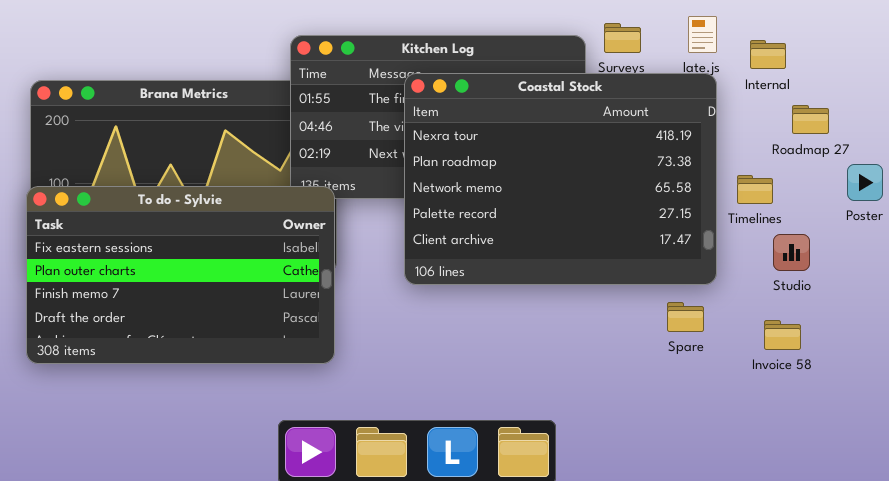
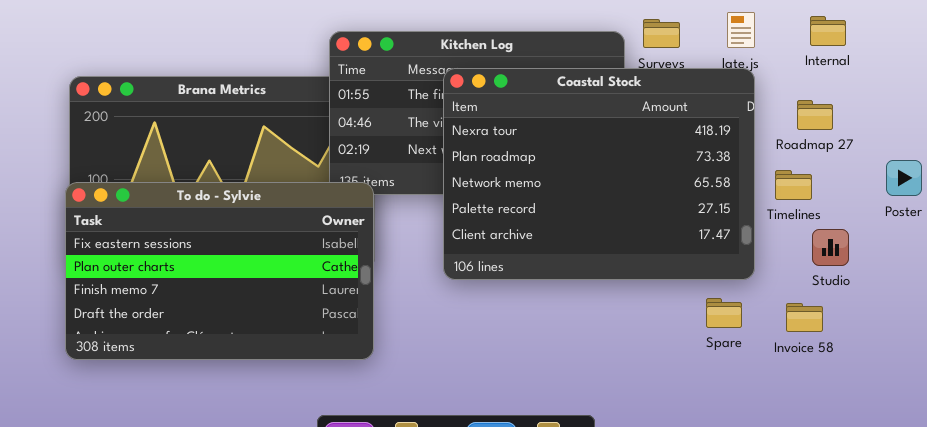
Internal: [750,40,786,69] -> [810,16,846,46], moved
Roadmap 27: [792,105,829,134] -> [797,100,833,130], moved
Invoice 58: [764,320,801,350] -> [786,303,823,332], moved

